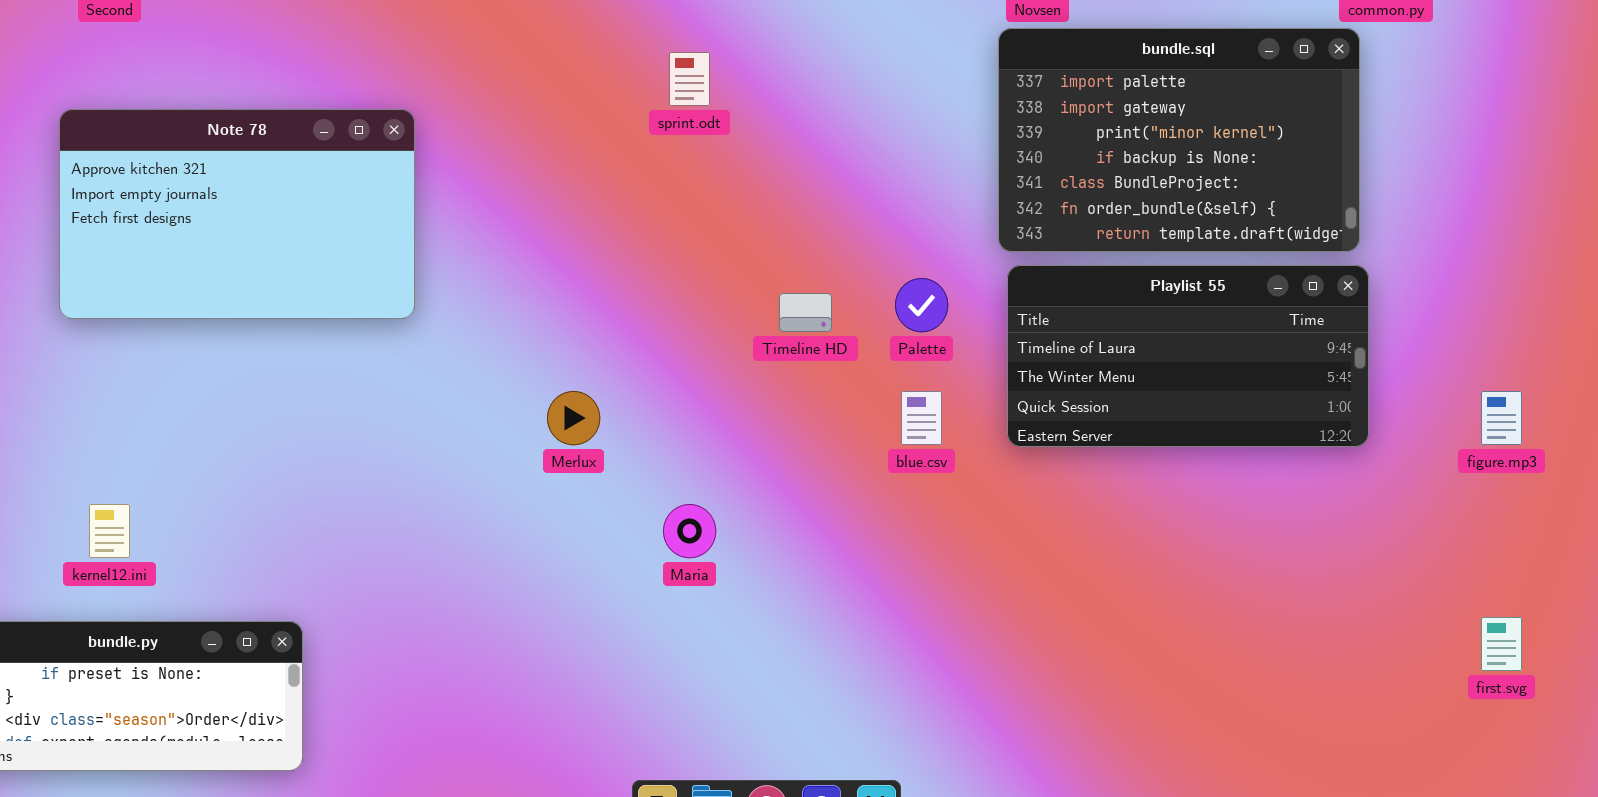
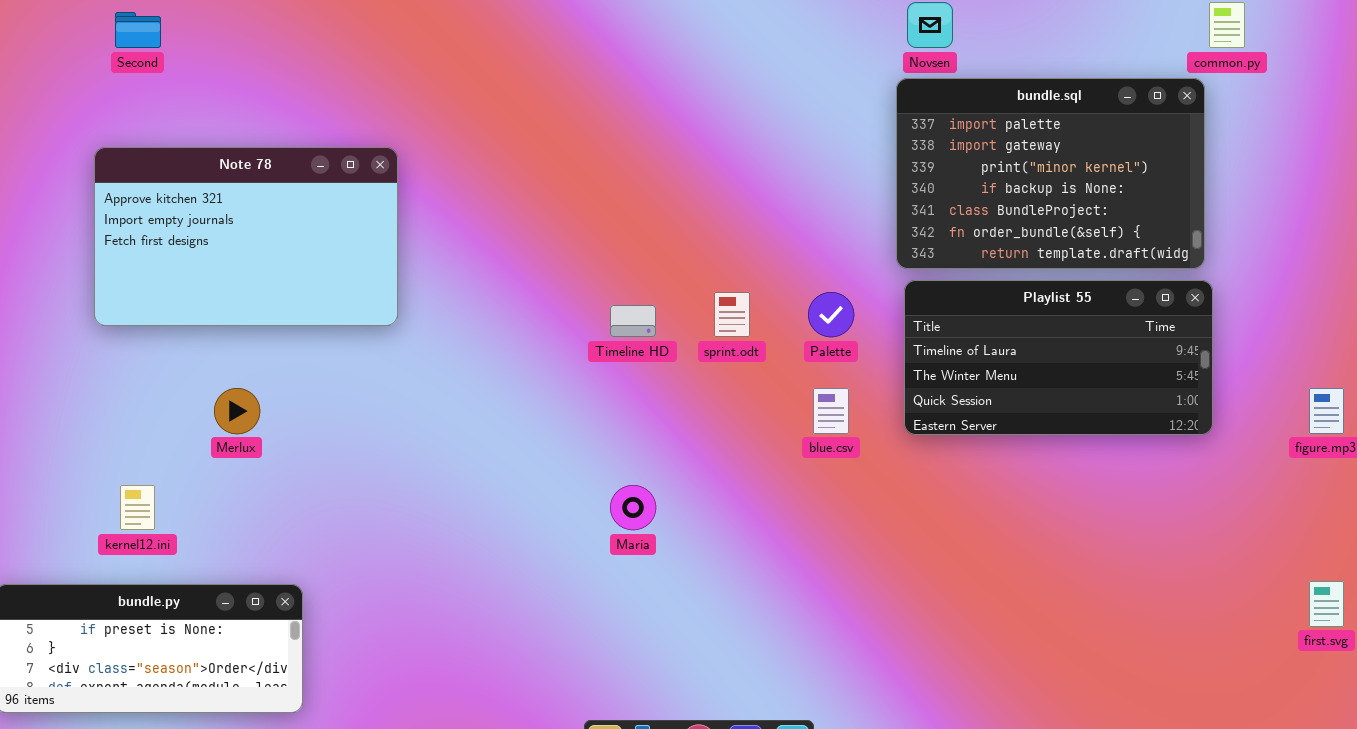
sprint.odt: [669,52,710,106] -> [714,292,750,337], moved
Timeline HD: [779,293,832,332] -> [610,305,656,337], moved
Merlux: [547,391,600,445] -> [214,388,260,434], moved

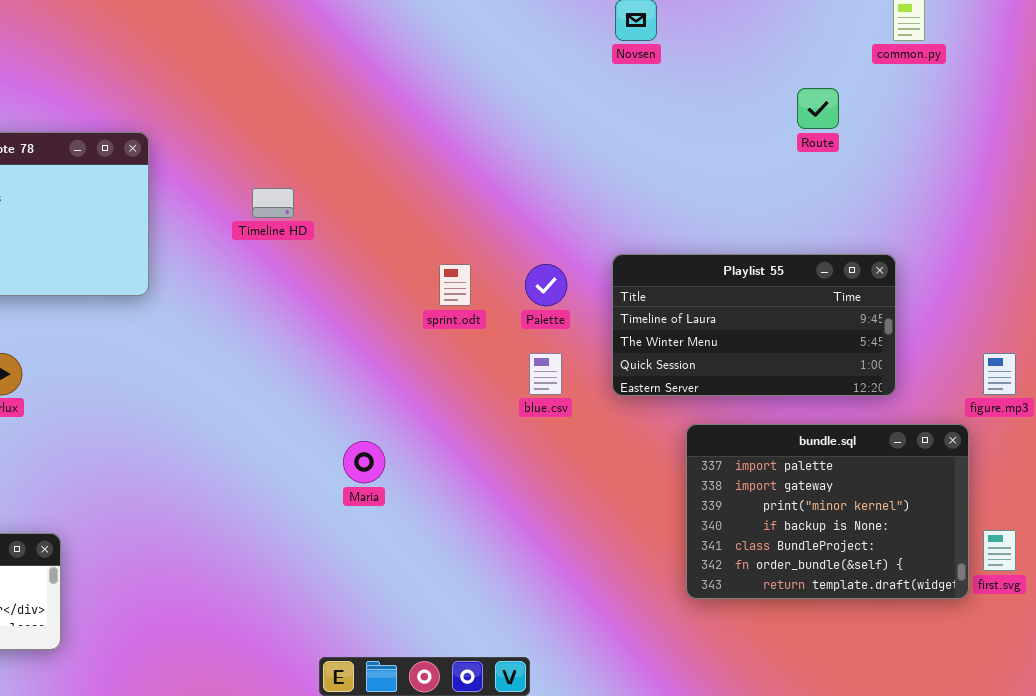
bundle.sql: [896,78,1205,269] -> [686,424,969,599], moved
Timeline HD: [610,305,656,337] -> [252,188,294,218], moved

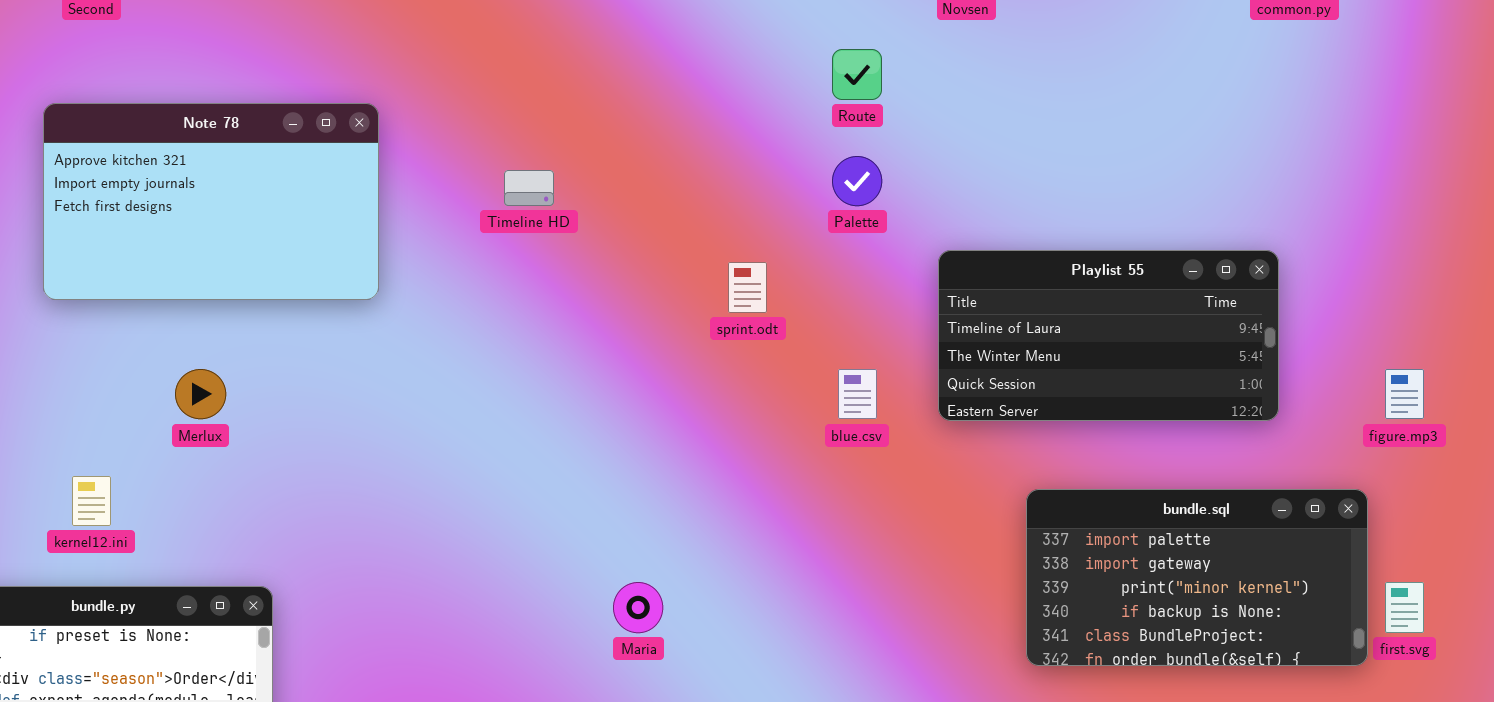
Route: [797,88,839,129] -> [832,49,882,100], moved
Palette: [525,264,567,306] -> [832,156,882,206], moved
bundle.sql: [686,424,969,599] -> [1026,489,1368,666], resized
Maria: [343,441,385,483] -> [613,582,663,633], moved

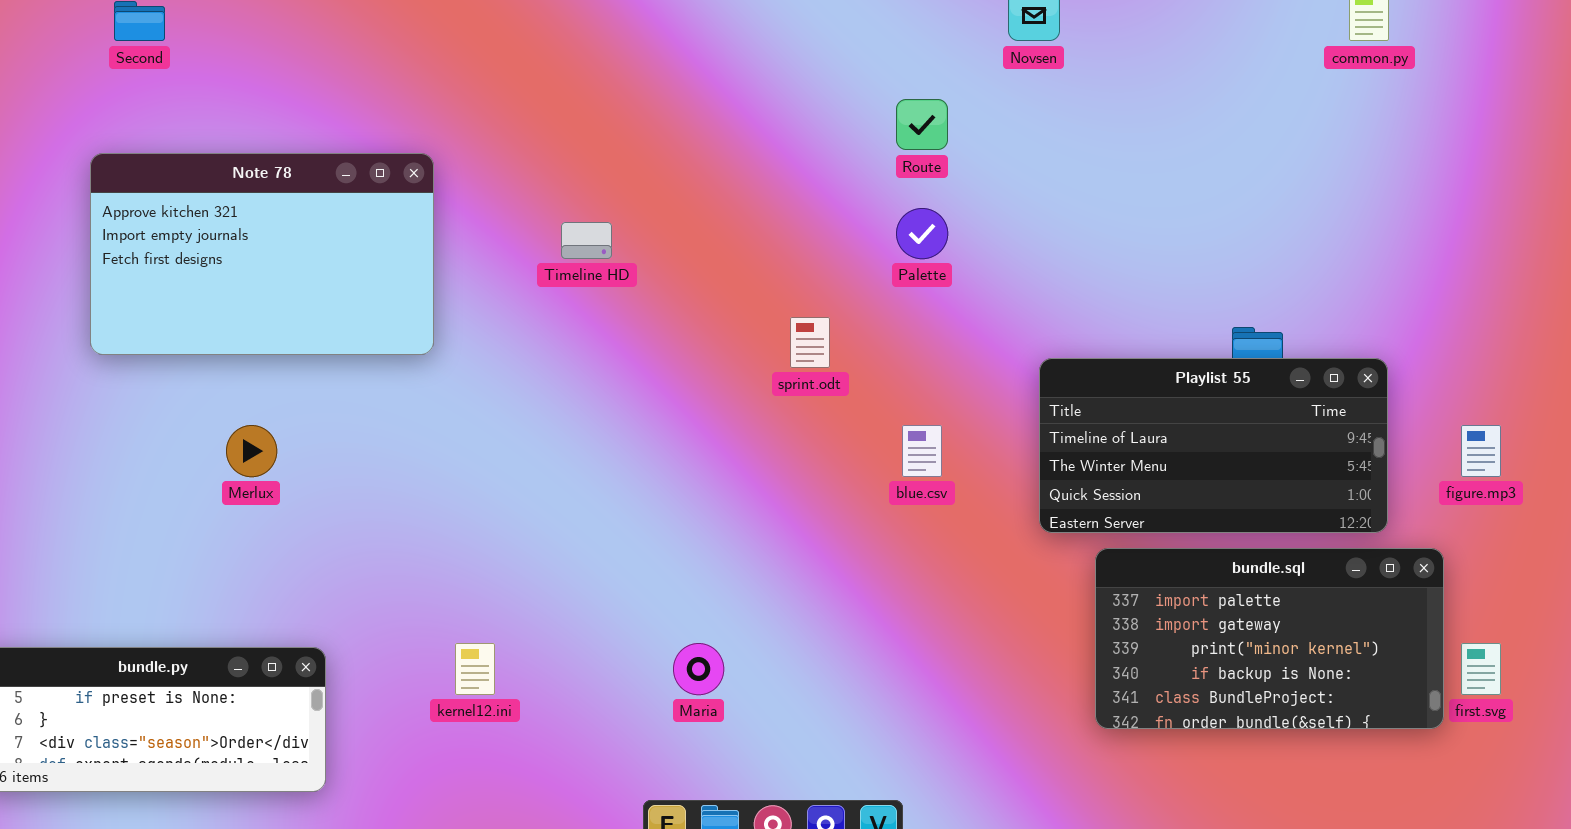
Playlist 55: [938,250,1279,421] -> [1039,358,1388,533], moved
kernel12.ini: [72,476,111,526] -> [455,643,495,695], moved

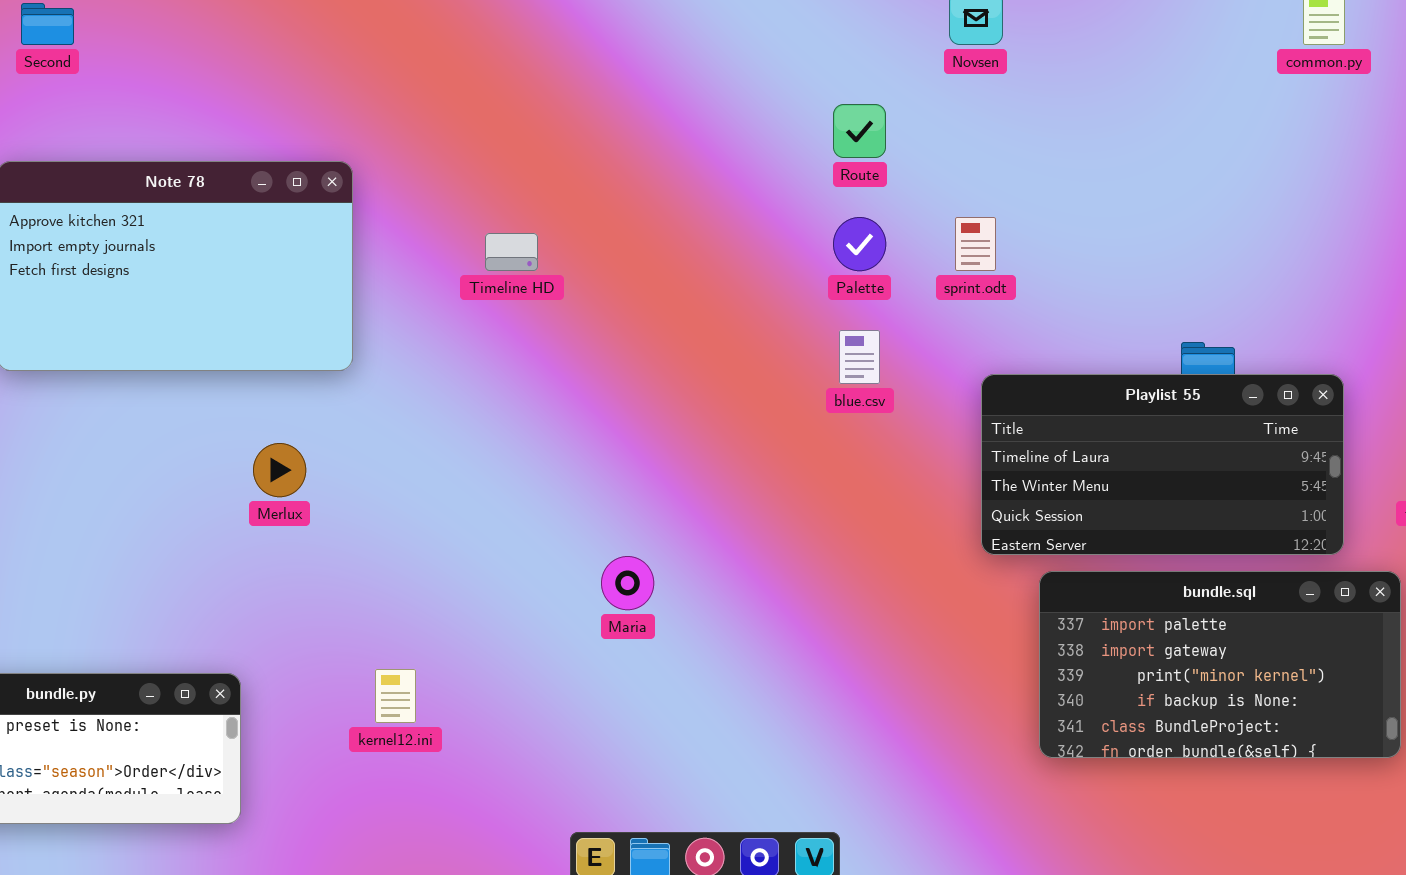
sprint.odt: [790,317,830,368] -> [955,217,996,271], moved
Merlux: [226,425,277,477] -> [253,443,306,497], moved
blue.csv: [902,425,942,477] -> [839,330,880,384], moved
Maria: [673,643,724,695] -> [601,556,654,610], moved

